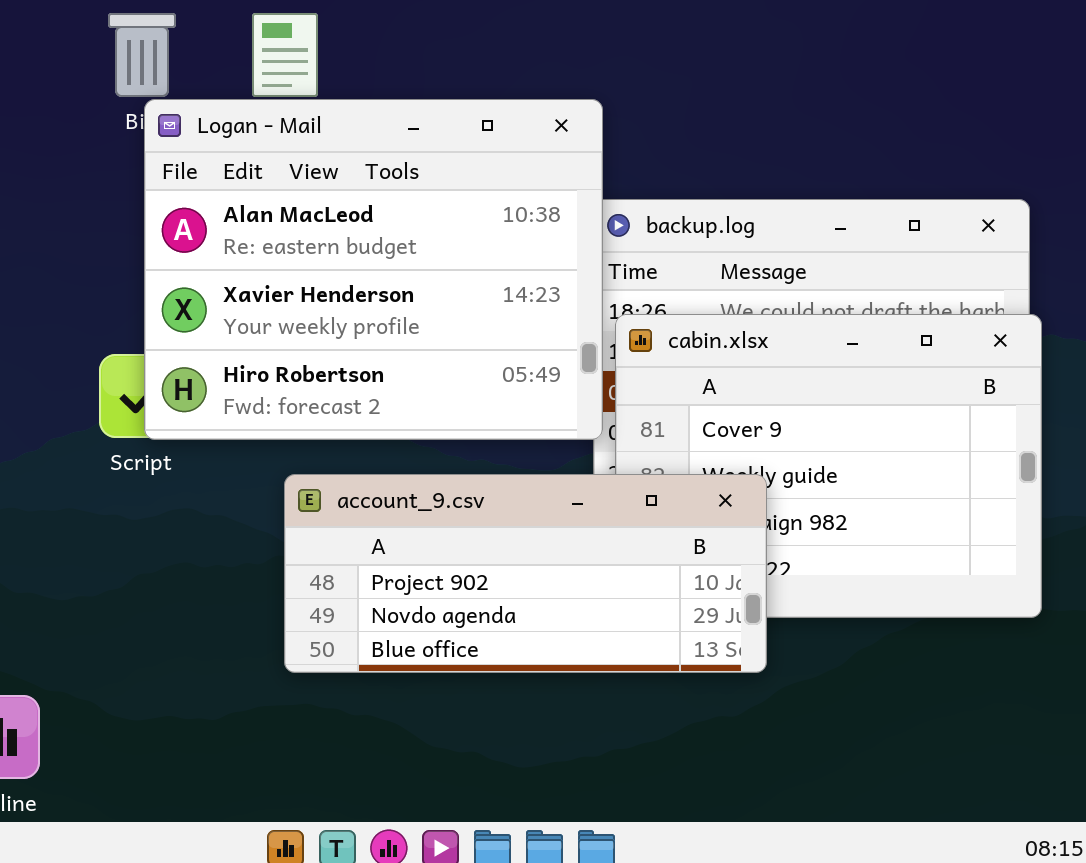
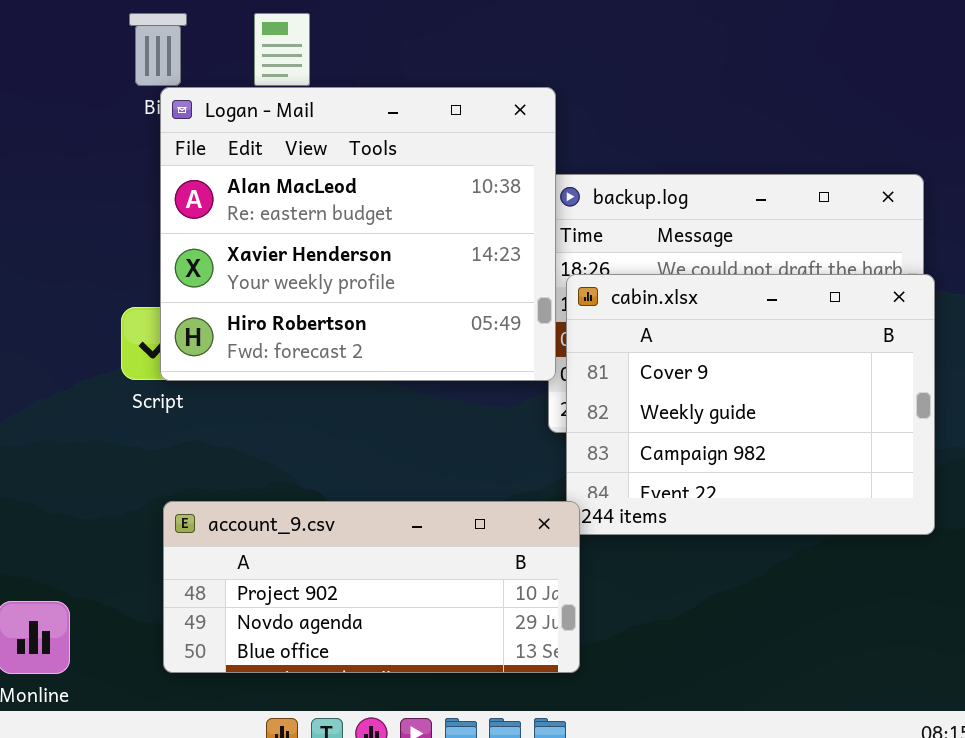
account_9.csv: [284,474,767,673] -> [163,501,580,673], moved

